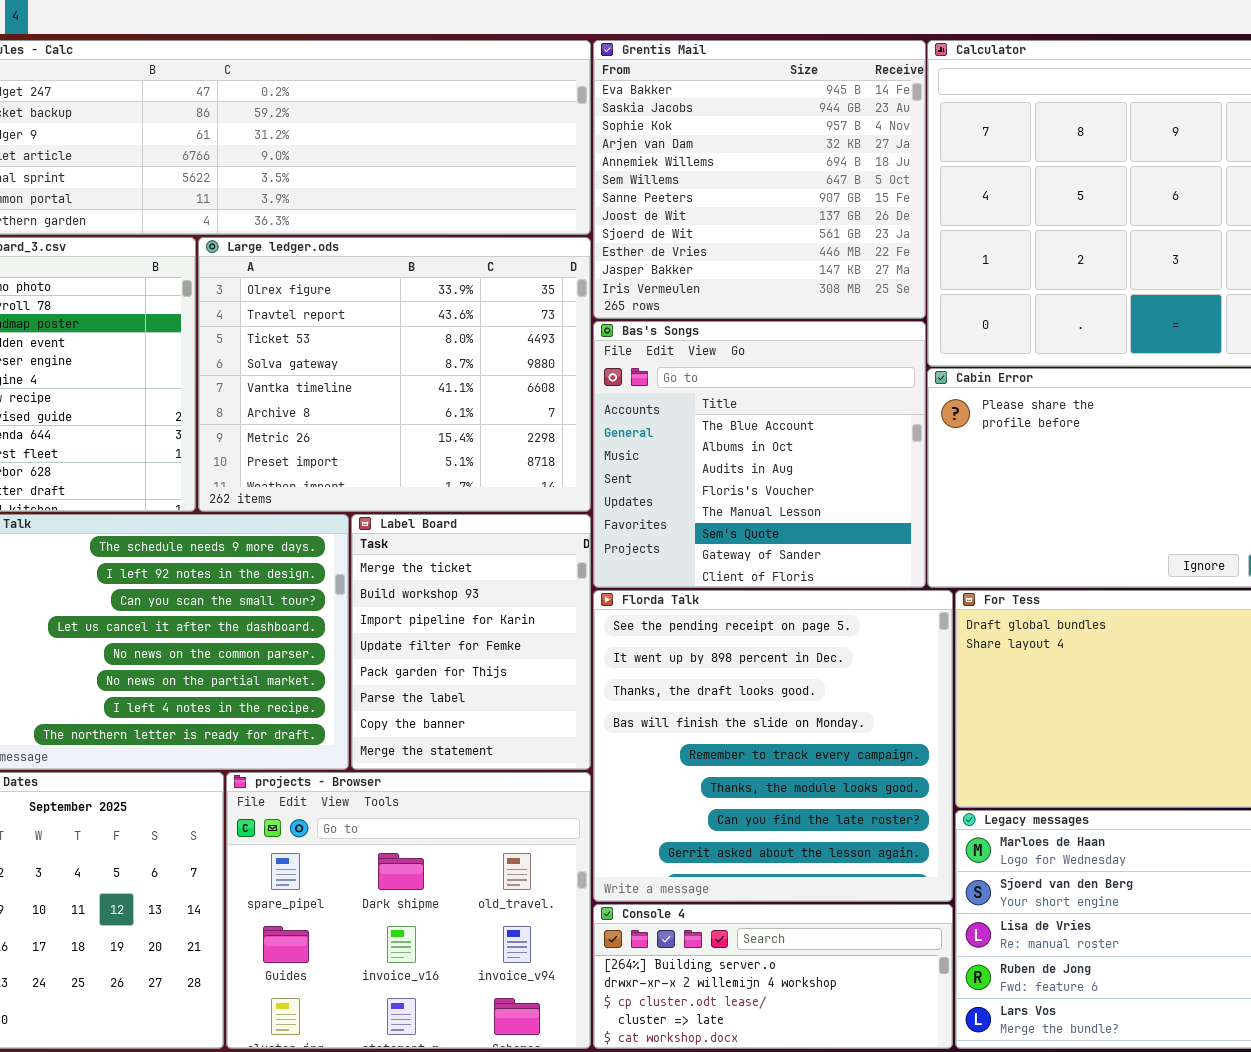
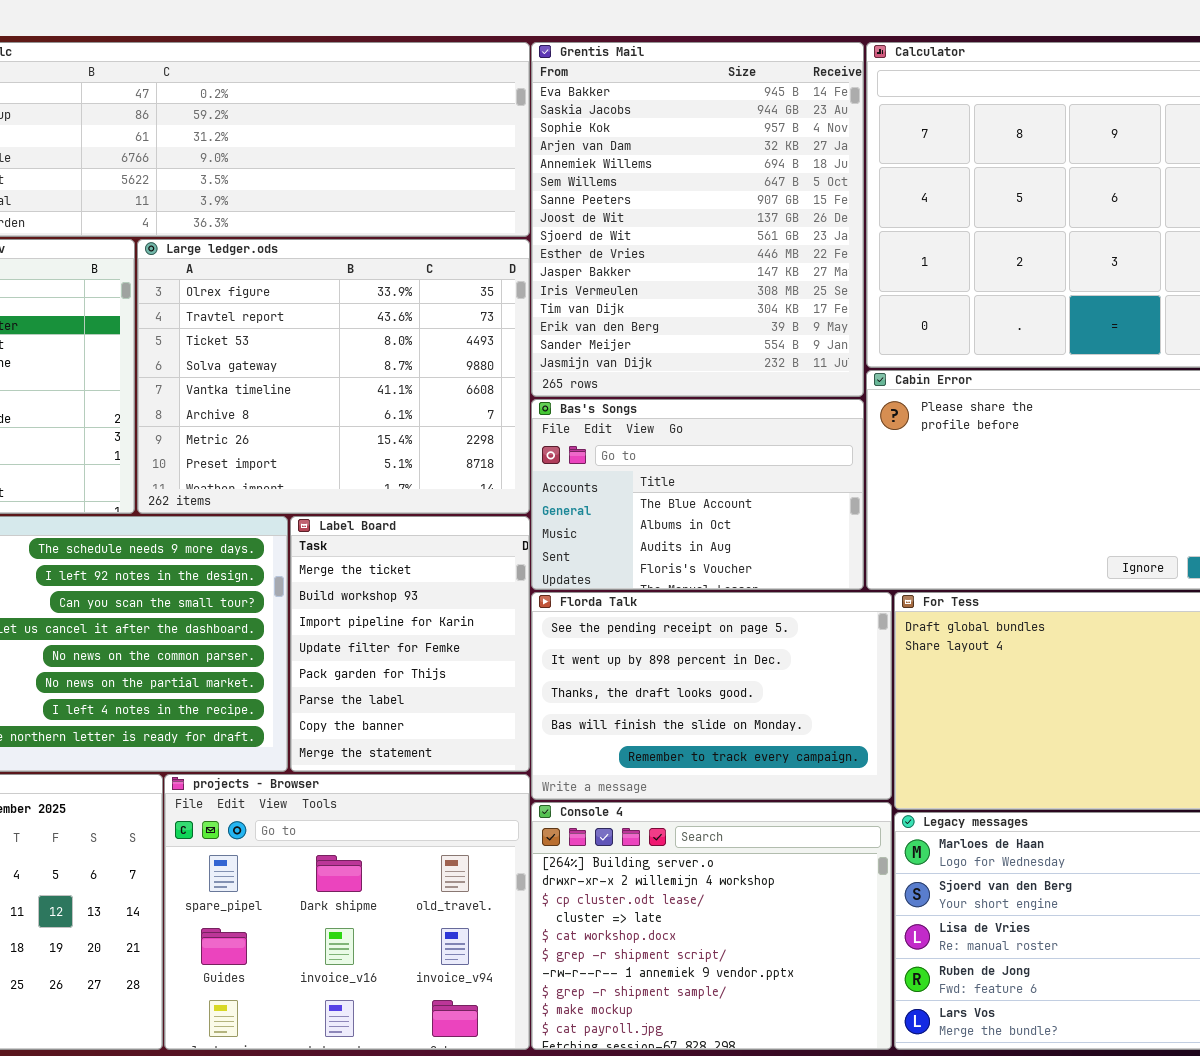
Grentis Mail: [593,40,926,319] -> [531,42,864,397], resized
Bas's Songs: [593,321,926,588] -> [531,399,864,590], resized
Florda Talk: [593,590,953,902] -> [531,592,892,800], resized
Console 4: [593,904,953,1049] -> [531,802,892,1050], resized

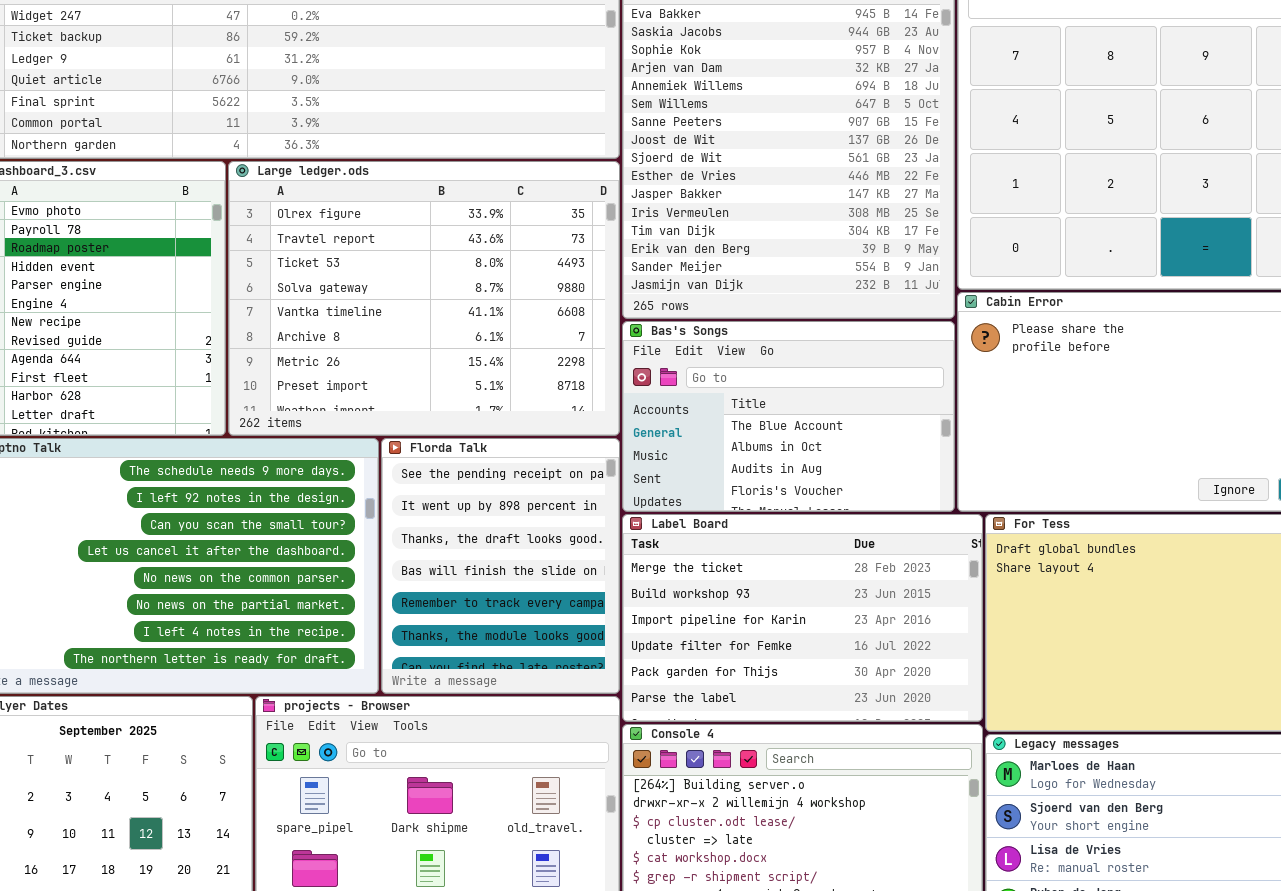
Label Board: [290,516,530,772] -> [622,514,983,722], moved, resized
Florda Talk: [531,592,892,800] -> [381,438,620,694], moved, resized

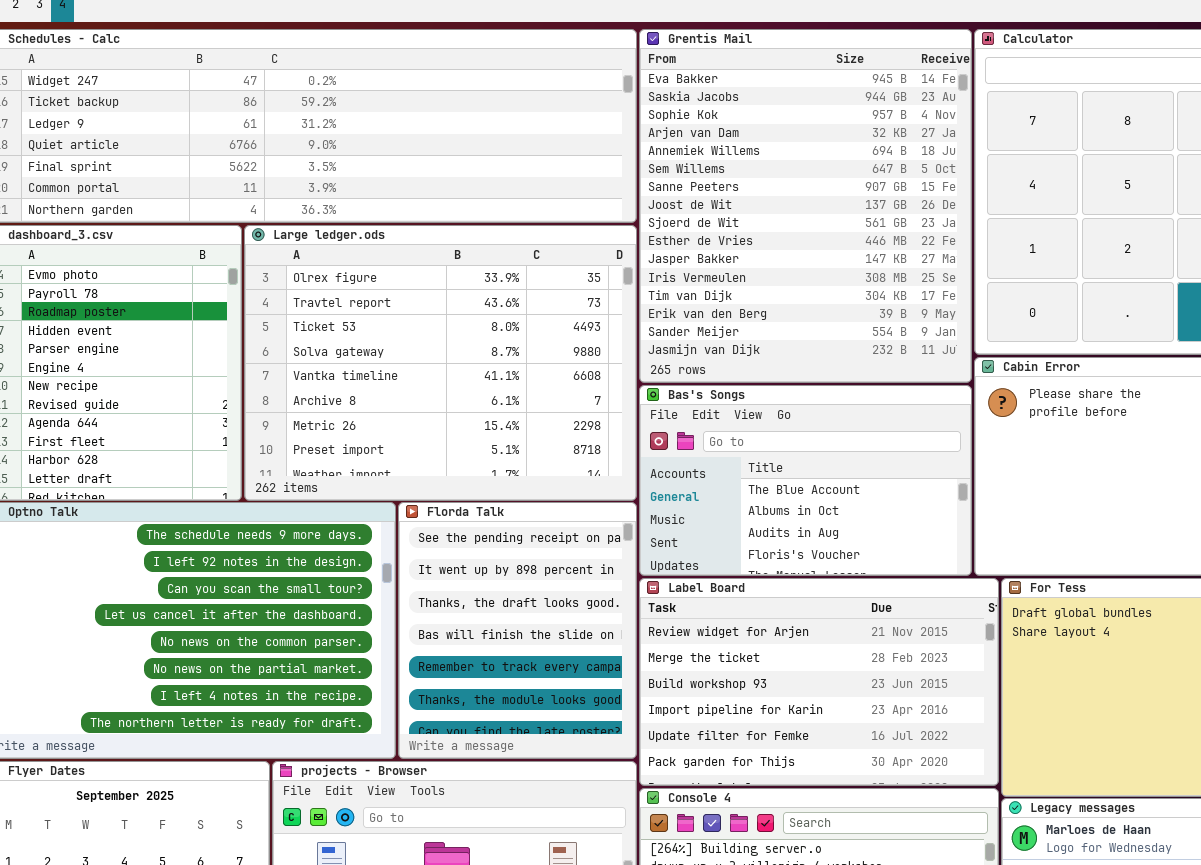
Label Board: [622,514,983,722] -> [639,578,999,786], scrolled up 1 row

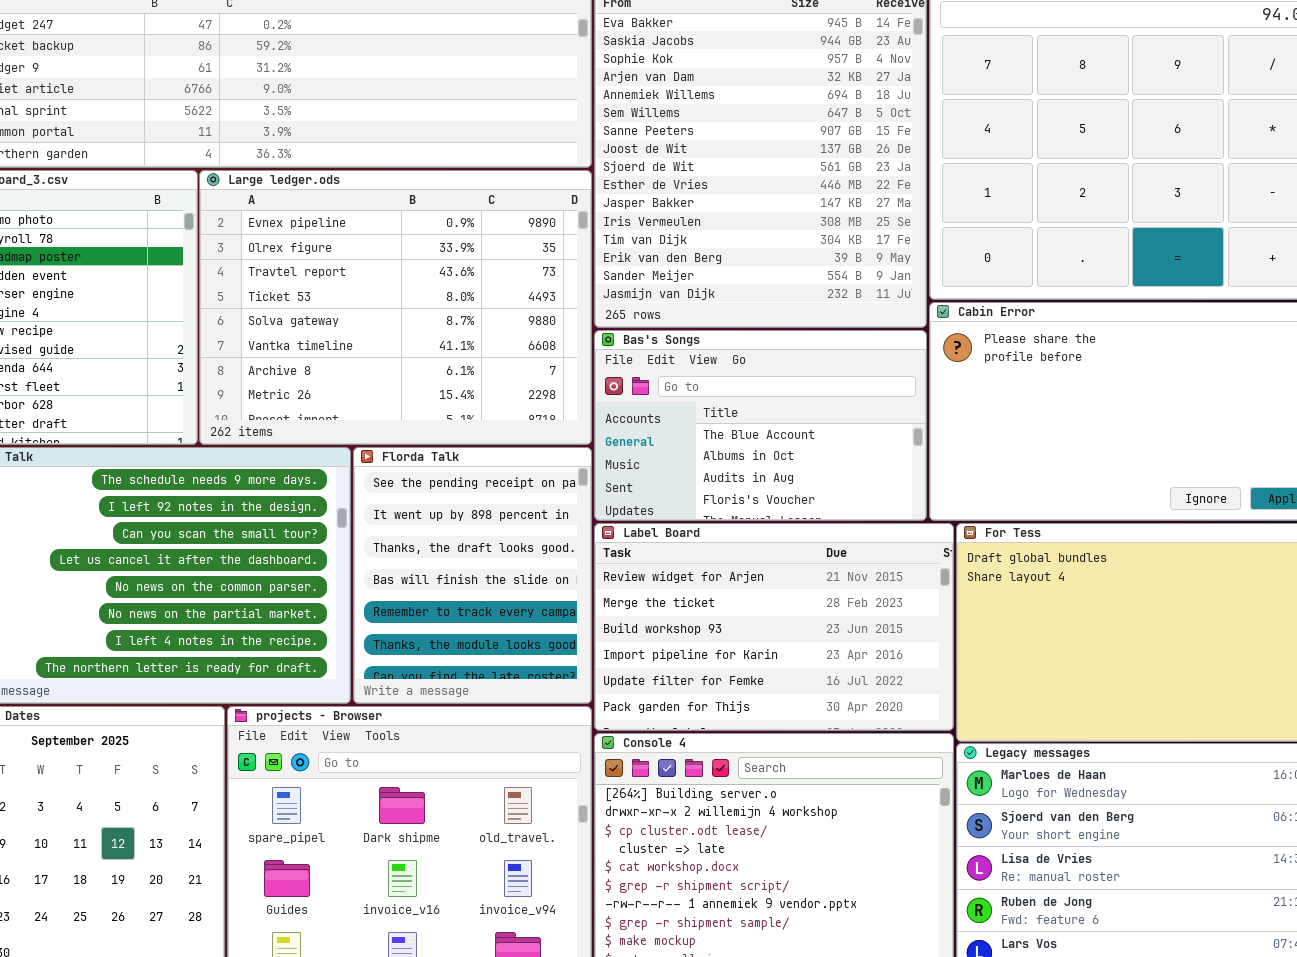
Large ledger.ods: [244,225,637,501] -> [199,170,592,445], scrolled up 1 row

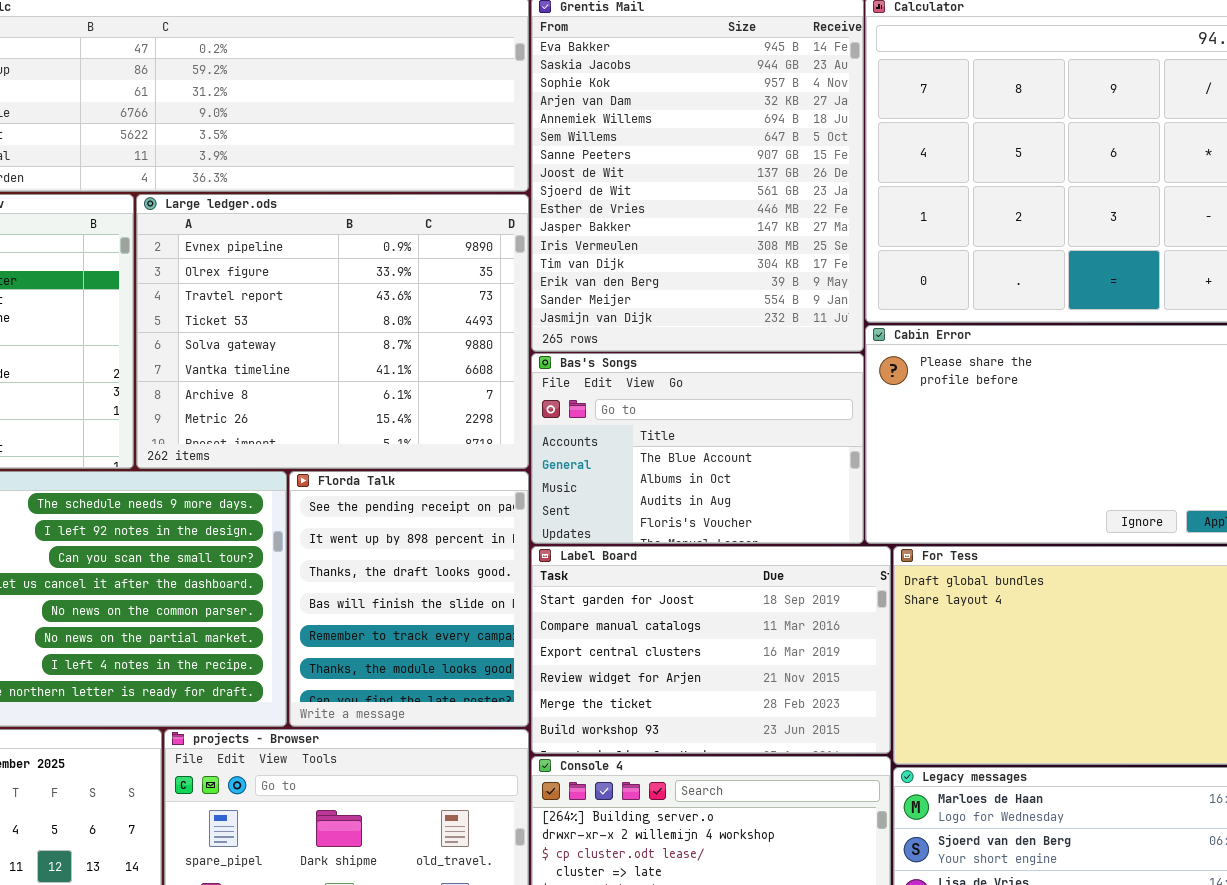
Label Board: [594,523,954,731] -> [531,546,891,754], scrolled up 3 rows

